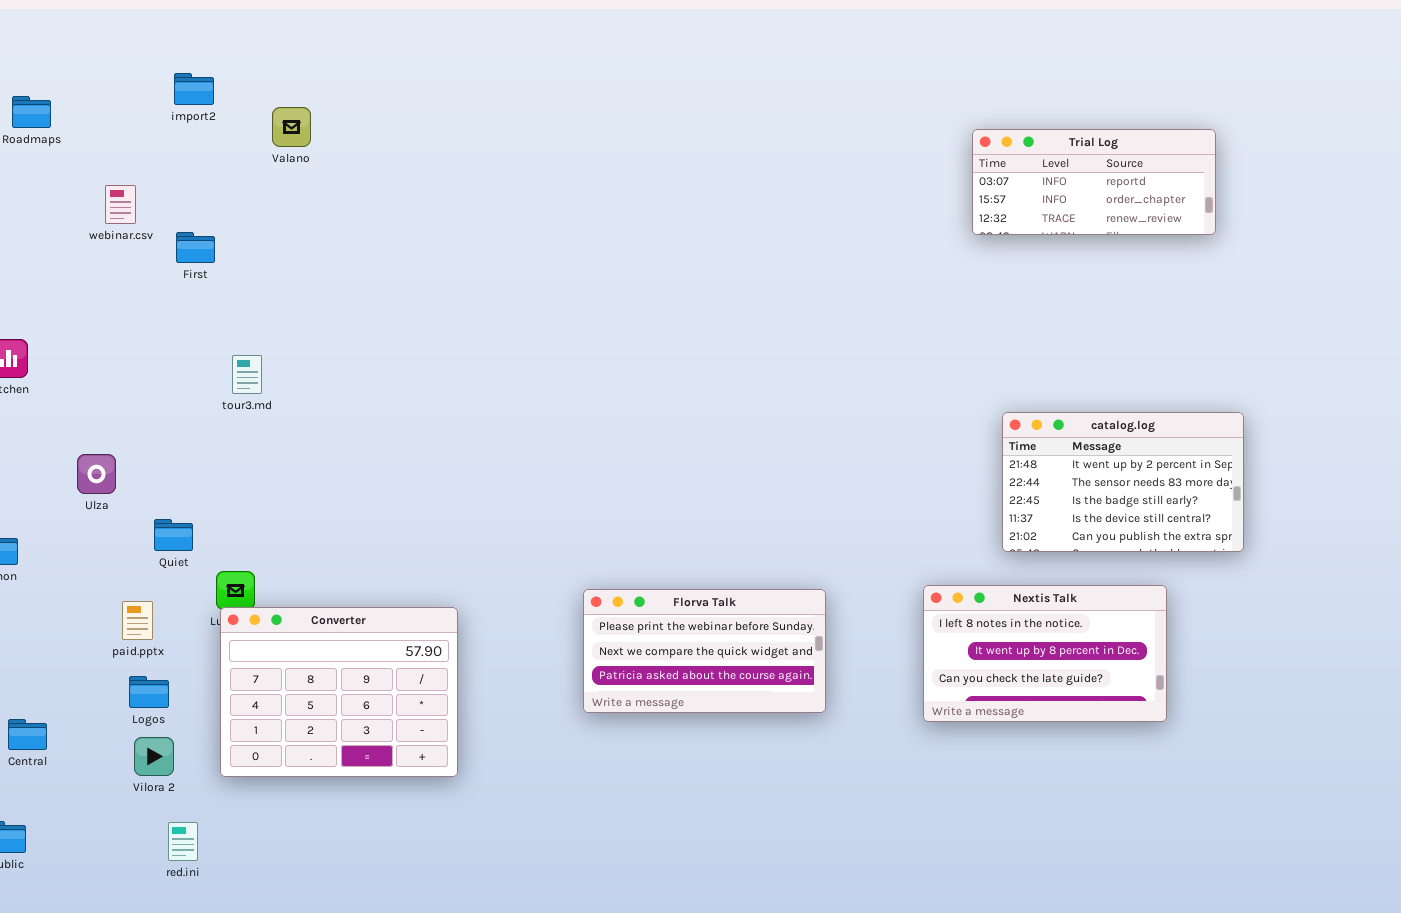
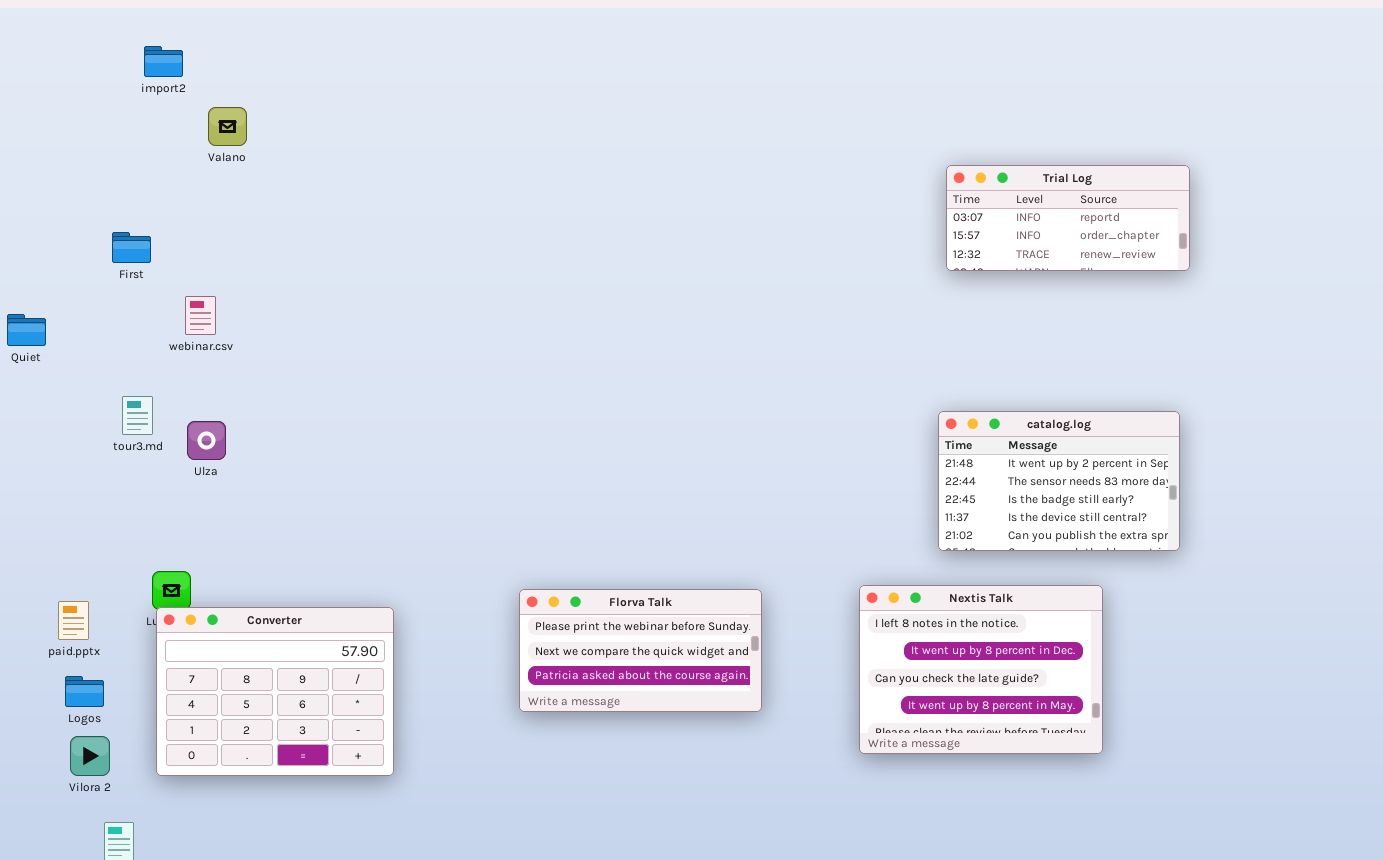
import2: [174,73,214,105] -> [144,46,183,77], moved
Trial Log: [972,129,1216,235] -> [946,165,1190,271], moved
webinar.csv: [105,185,136,224] -> [185,296,216,335], moved
tour3.md: [232,355,262,394] -> [122,396,153,435], moved
Ulza: [77,454,116,494] -> [187,421,226,460], moved
Quiet: [154,519,193,551] -> [7,314,46,346], moved
Nextis Talk: [923,585,1167,722] -> [859,585,1103,754], resized

